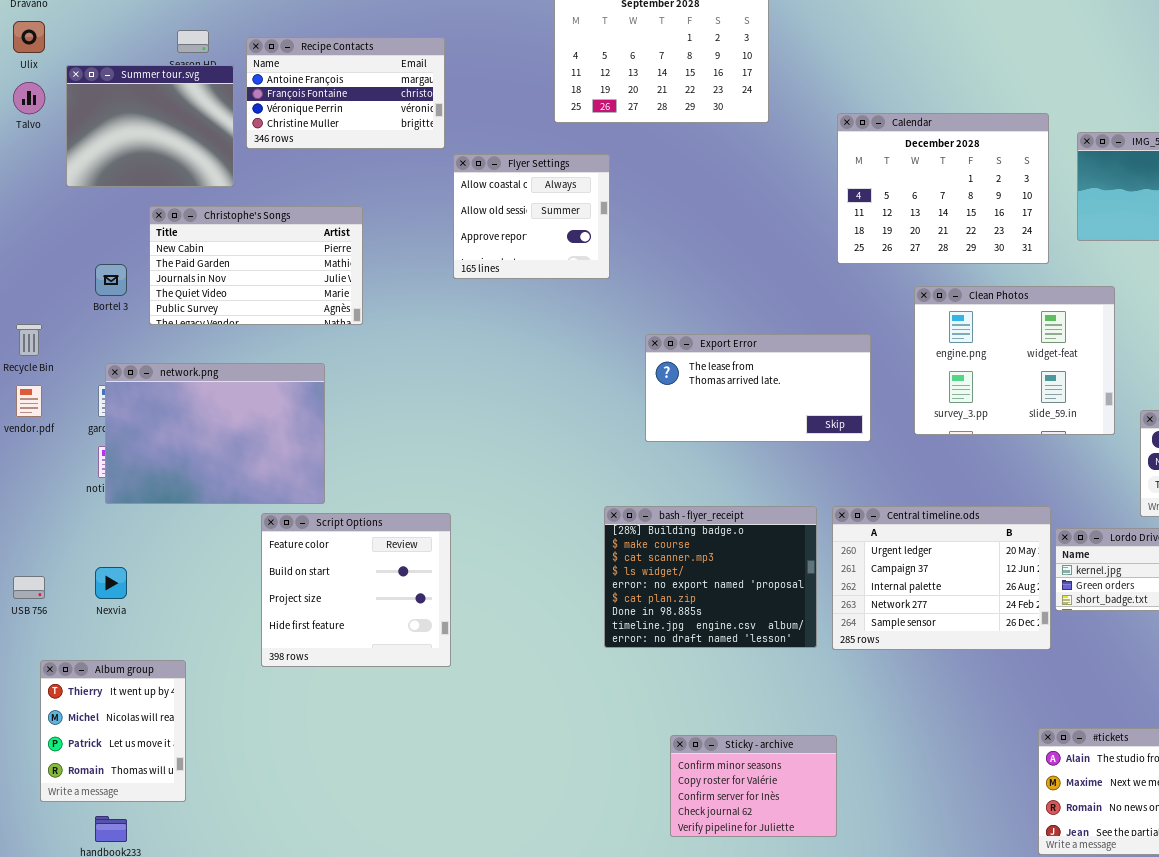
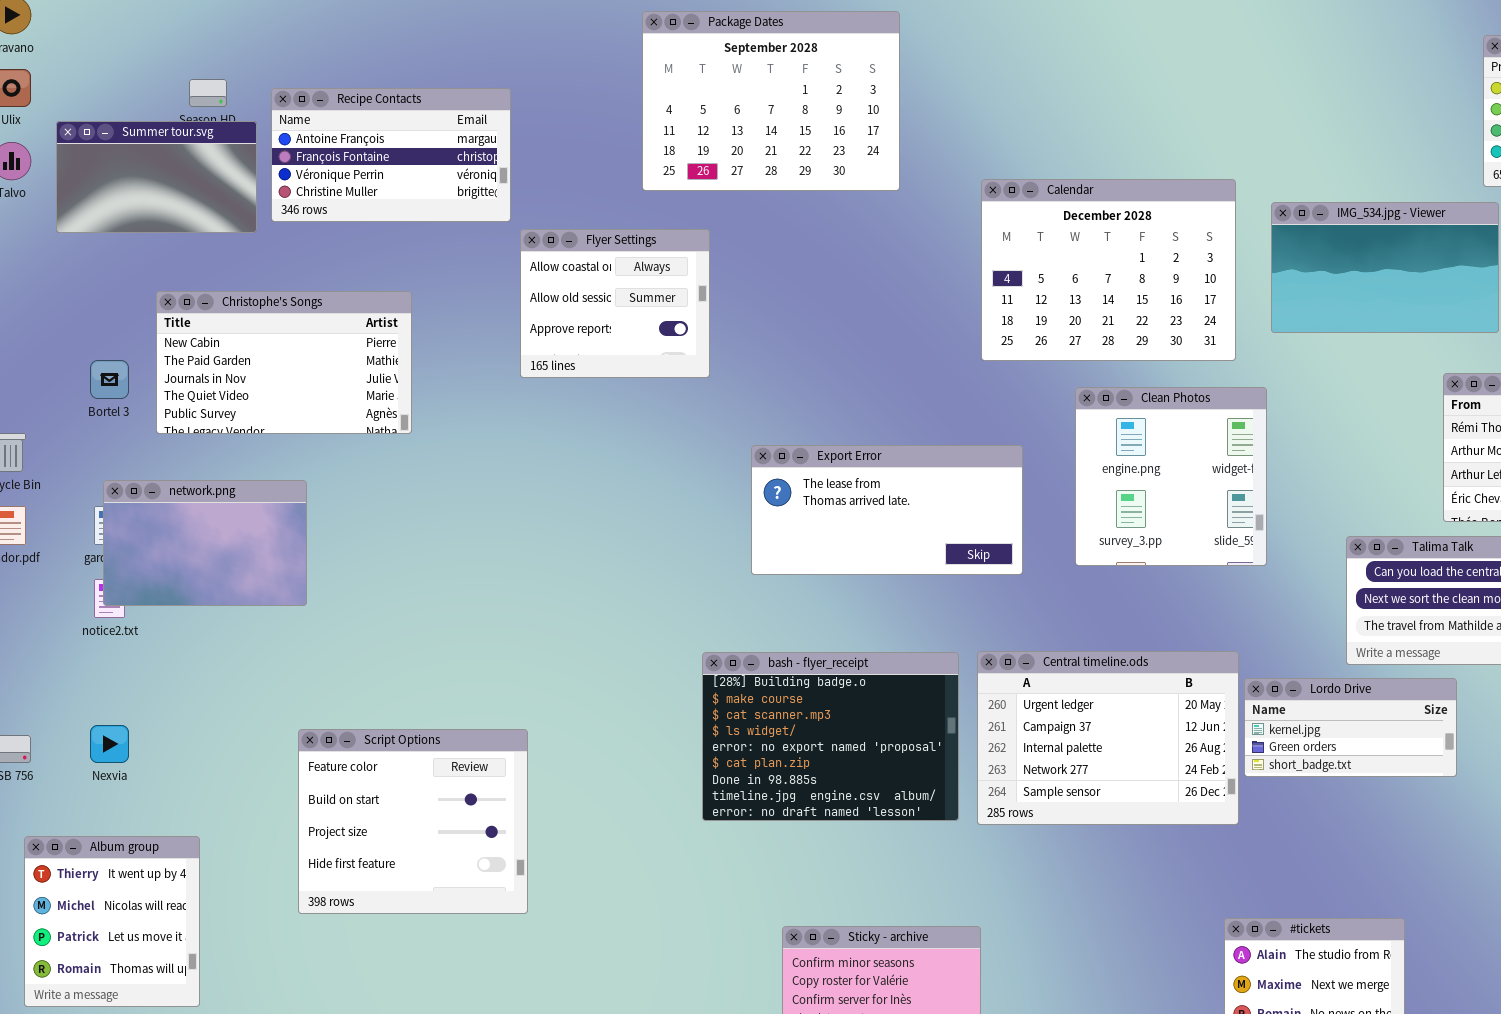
Summer tour.svg: [66,65,234,187] -> [56,121,257,233], resized
Clean Photos: [914,286,1115,435] -> [1075,387,1267,566], resized
network.png: [105,363,325,504] -> [103,480,307,606], resized
Script Options: [261,513,451,667] -> [298,729,528,914], moved

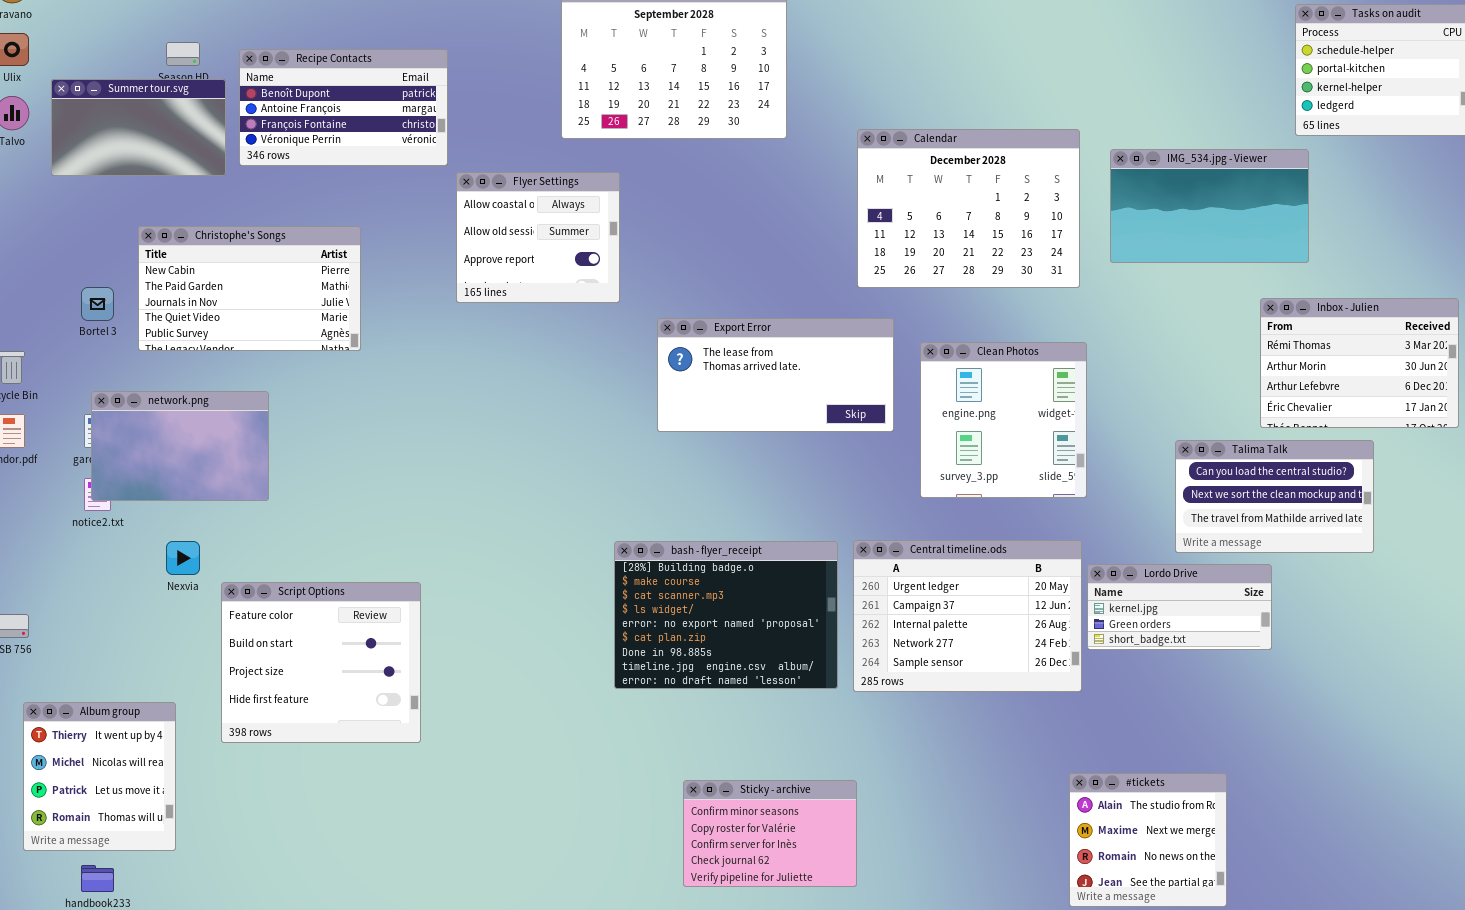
Recipe Contacts: [271,88,511,222] -> [239,49,448,166], scrolled up 1 row
Clean Photos: [1075,387,1267,566] -> [920,342,1087,498], moved
Export Error: [751,445,1023,575] -> [657,318,894,432], moved
Nexvia: [90,725,129,763] -> [166,541,200,575], moved
Script Options: [298,729,528,914] -> [221,582,421,743], moved

